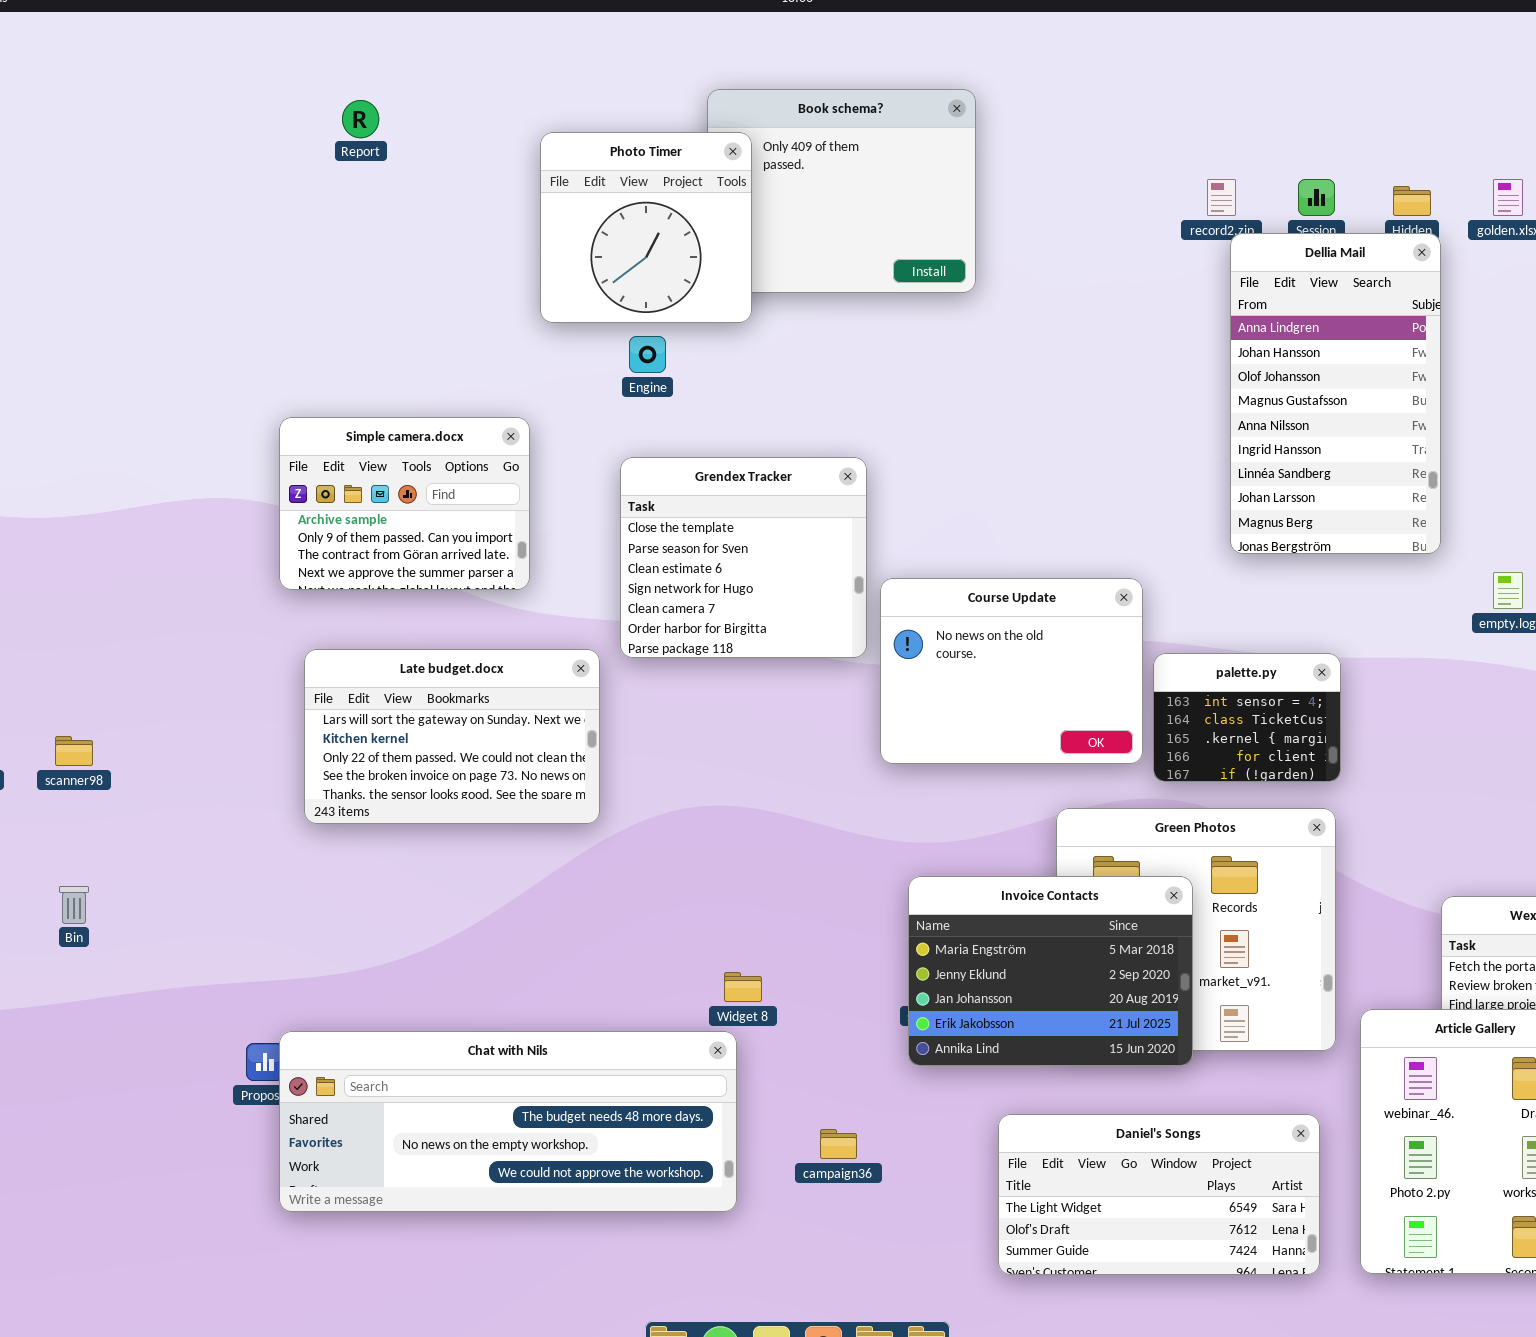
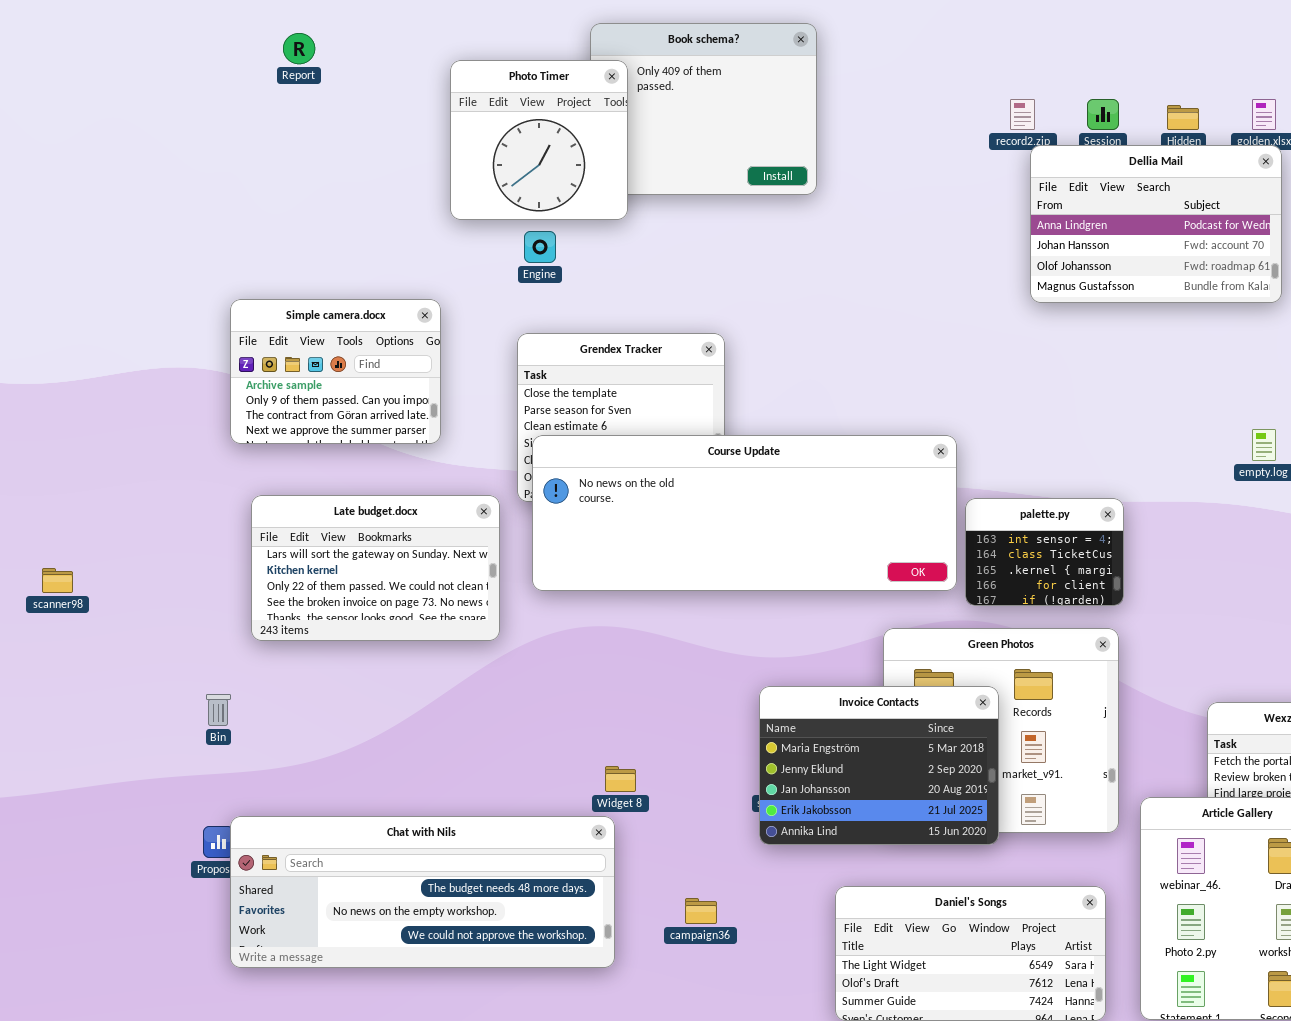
Dellia Mail: [1230,233,1441,554] -> [1030,145,1282,303], resized
Course Update: [880,578,1143,764] -> [532,435,957,591], resized
Bin: [59,886,89,924] -> [206,694,231,726], moved

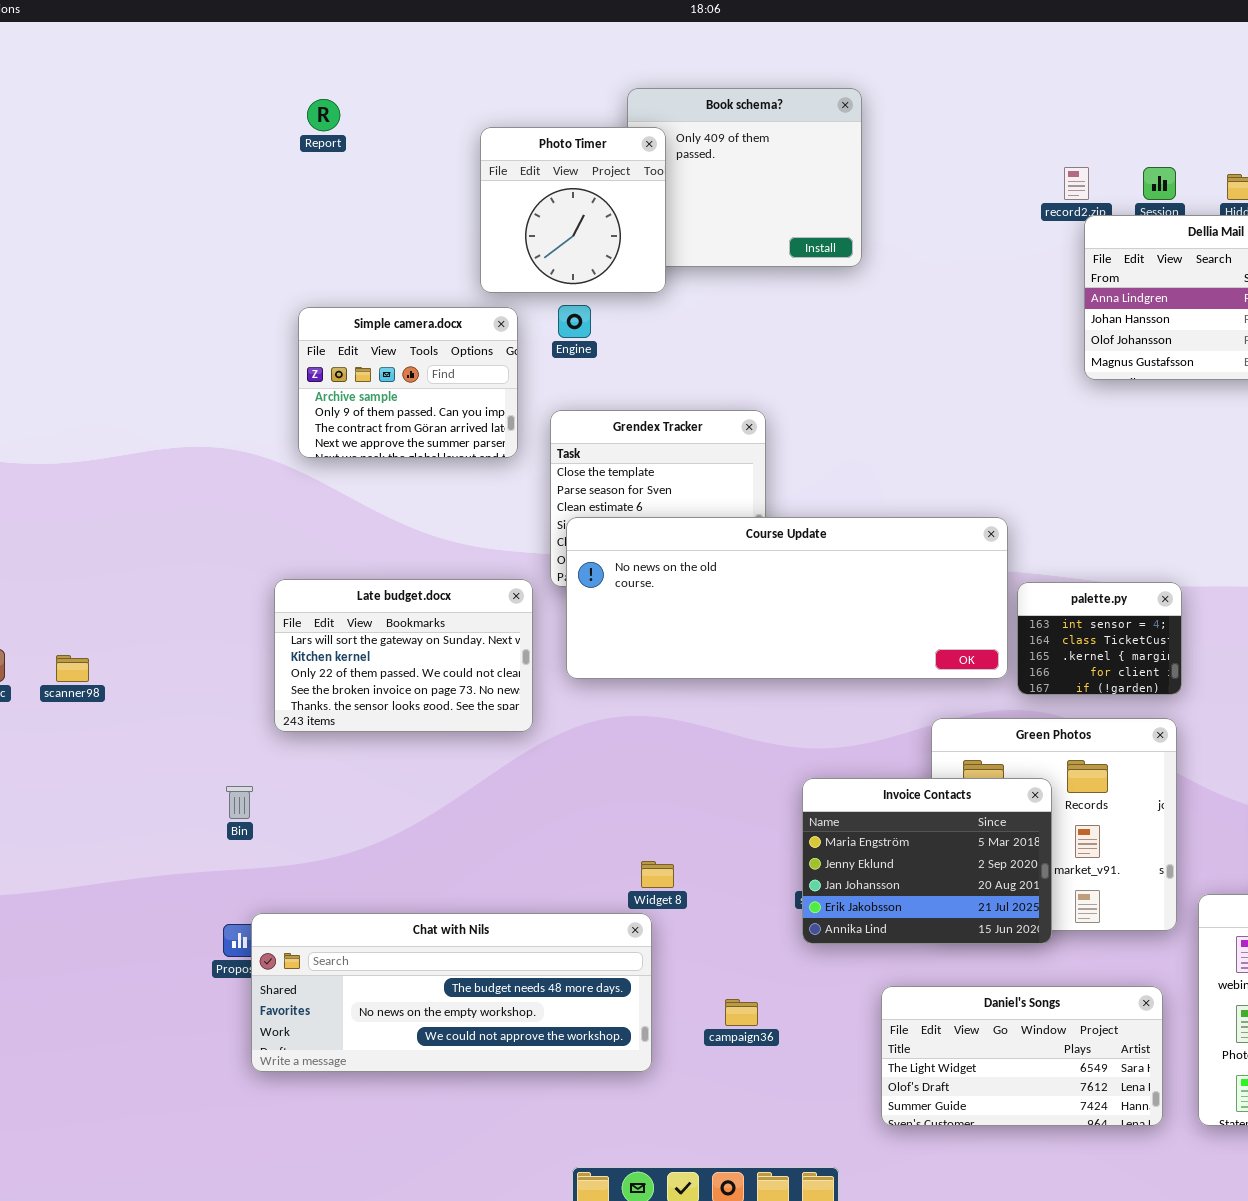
Simple camera.docx: [230,299,441,444] -> [298,307,518,458], moved

